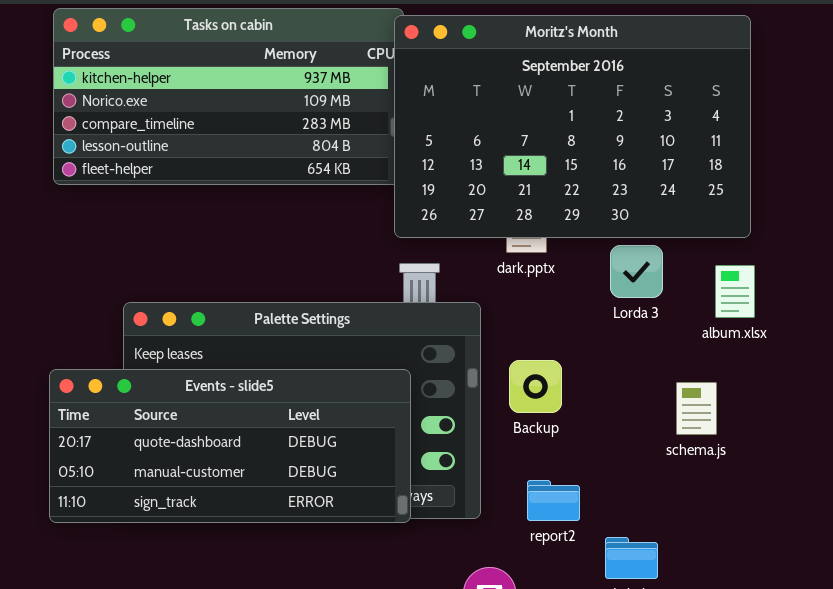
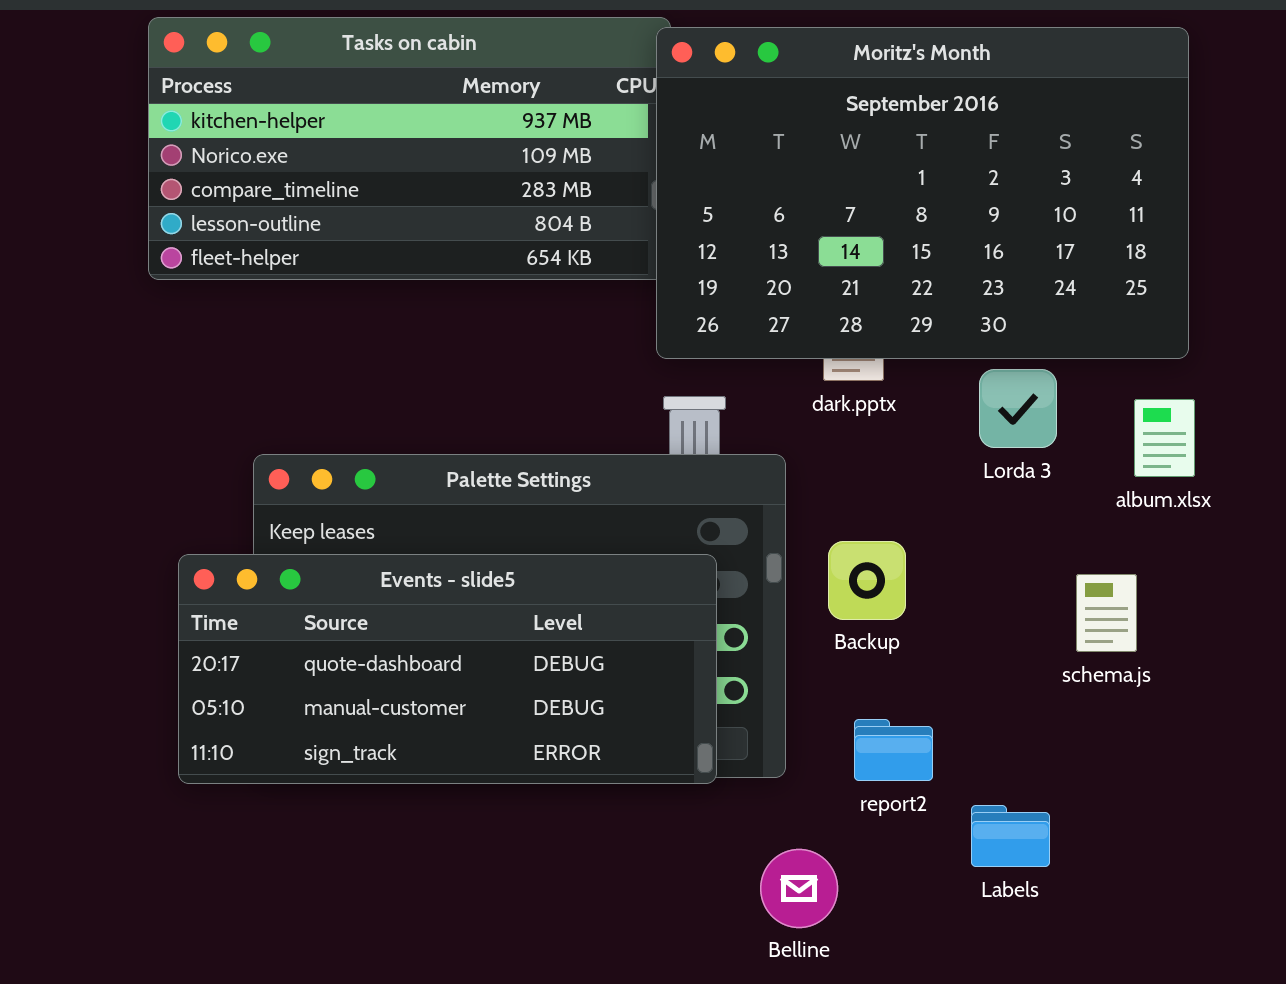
Events - slide5: [49,369,411,523] -> [178,554,717,784], moved

